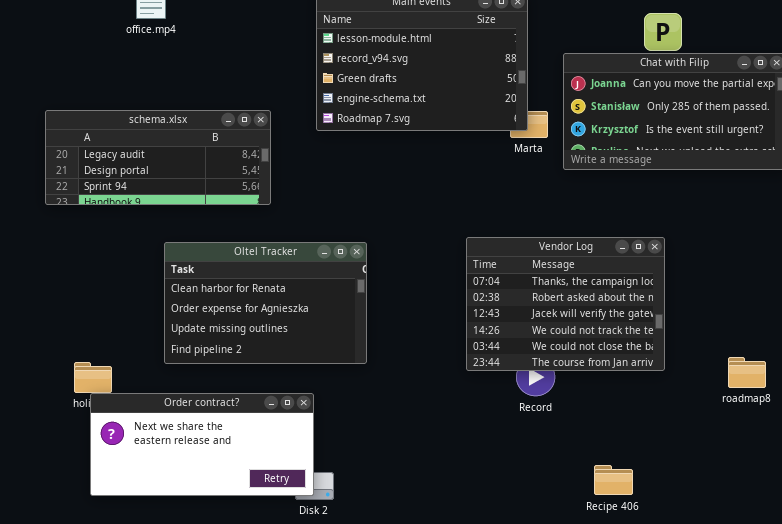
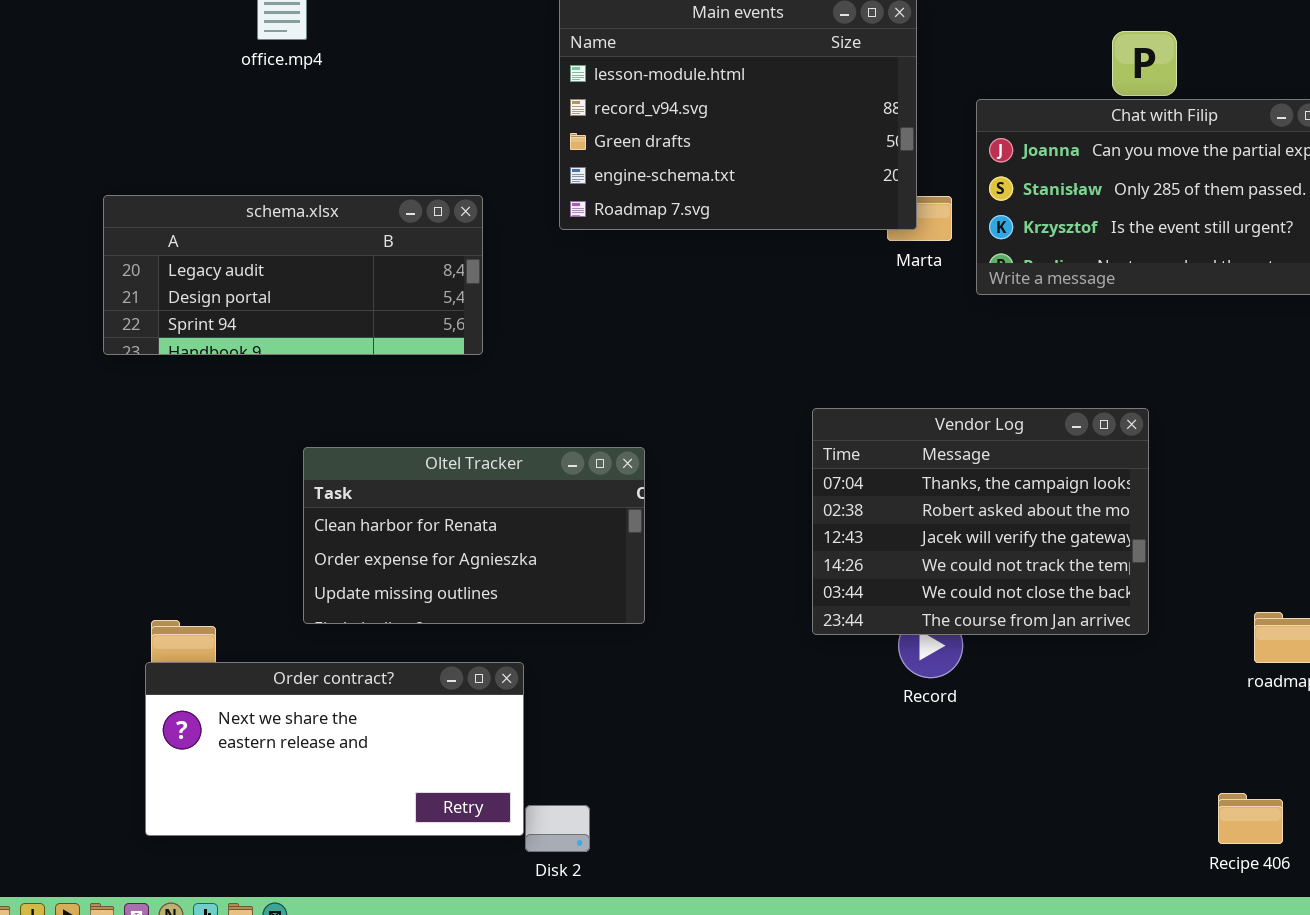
Oltel Tracker: [164,242,367,364] -> [303,447,645,624], resized
Order contract?: [90,393,314,496] -> [145,662,524,836], moved
Recipe 406: [594,465,633,495] -> [1218,793,1283,844], moved

